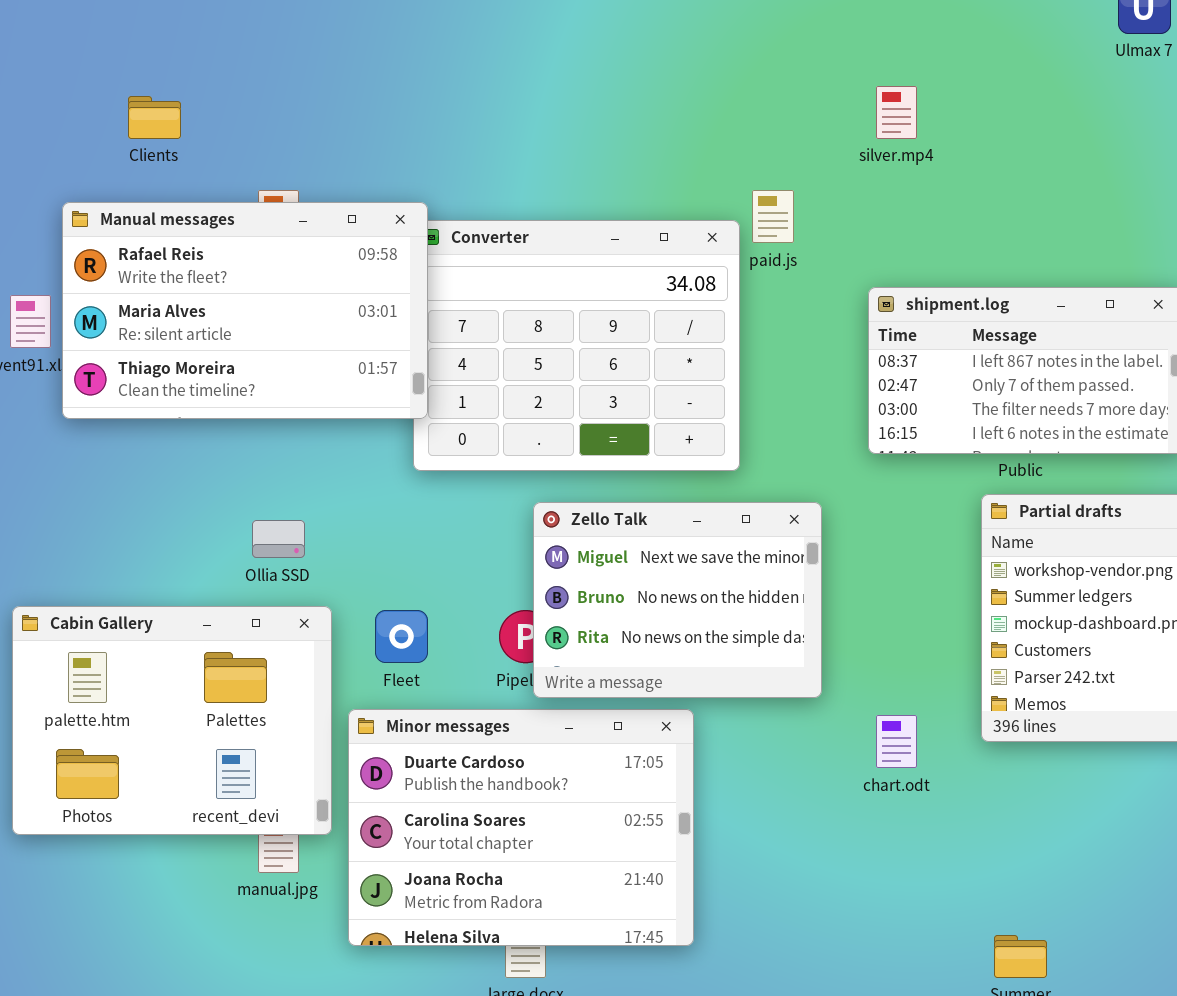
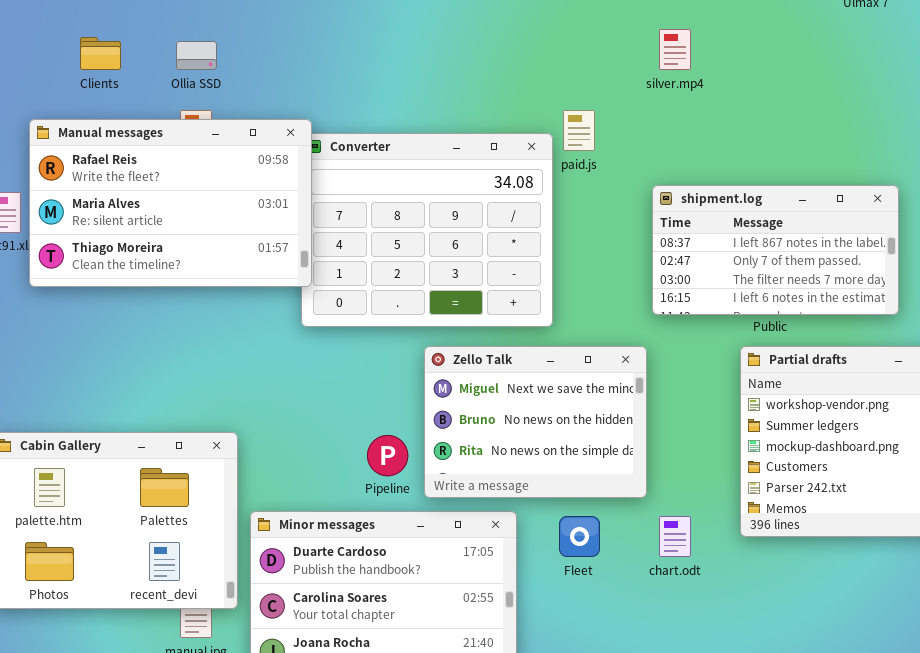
Zello Talk: [533,502,822,698] -> [424,346,647,498], moved
Ollia SSD: [252,520,305,558] -> [176,41,217,70], moved
Fleet: [375,610,428,663] -> [559,516,600,557], moved

